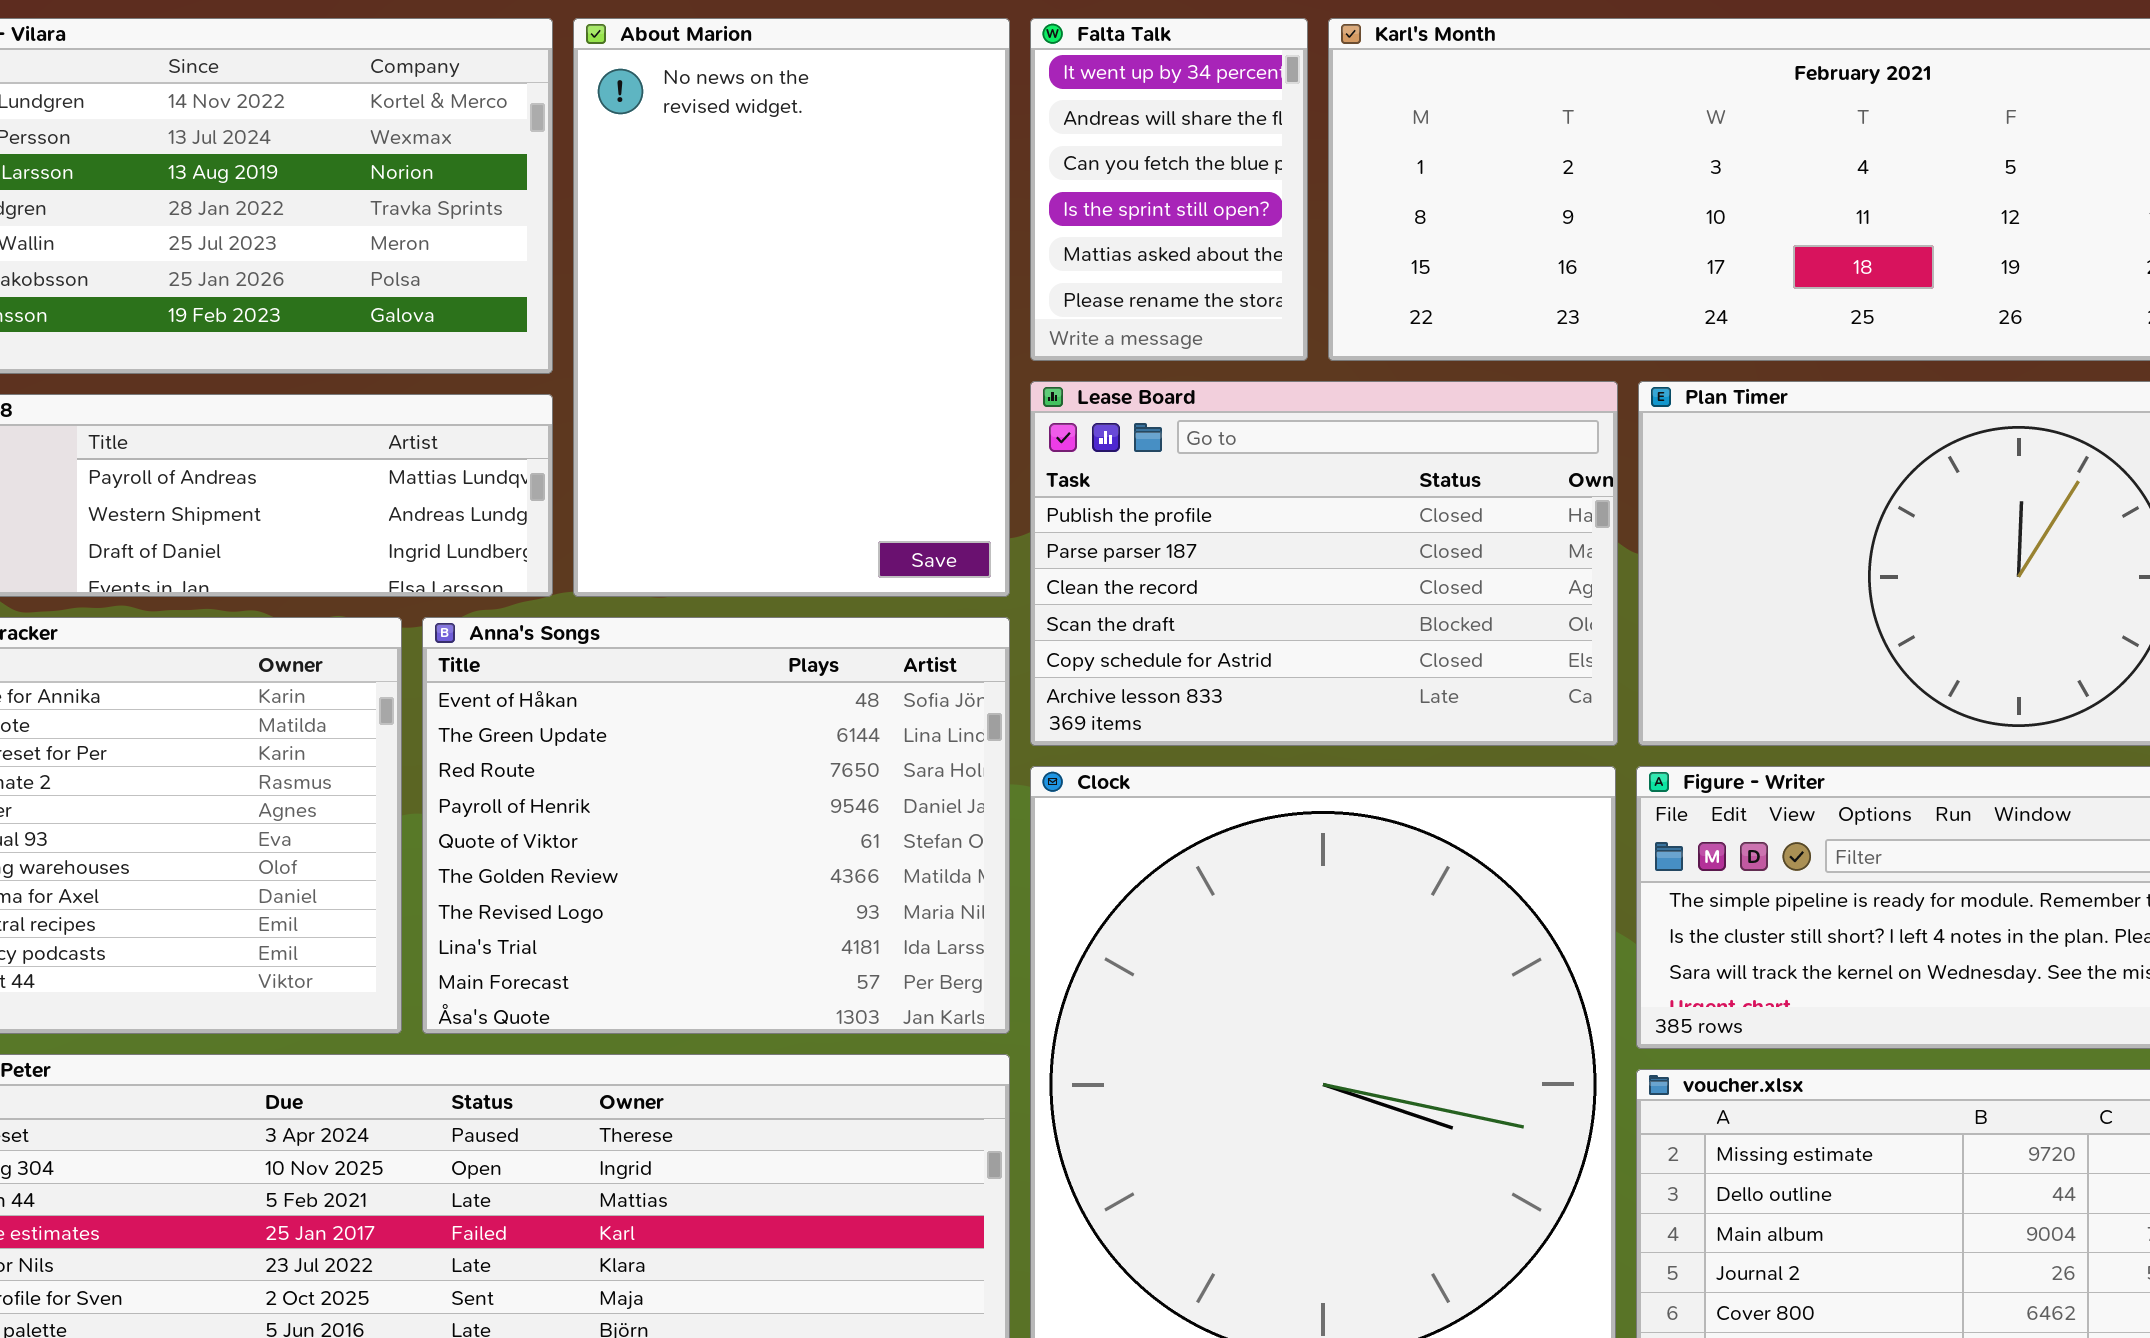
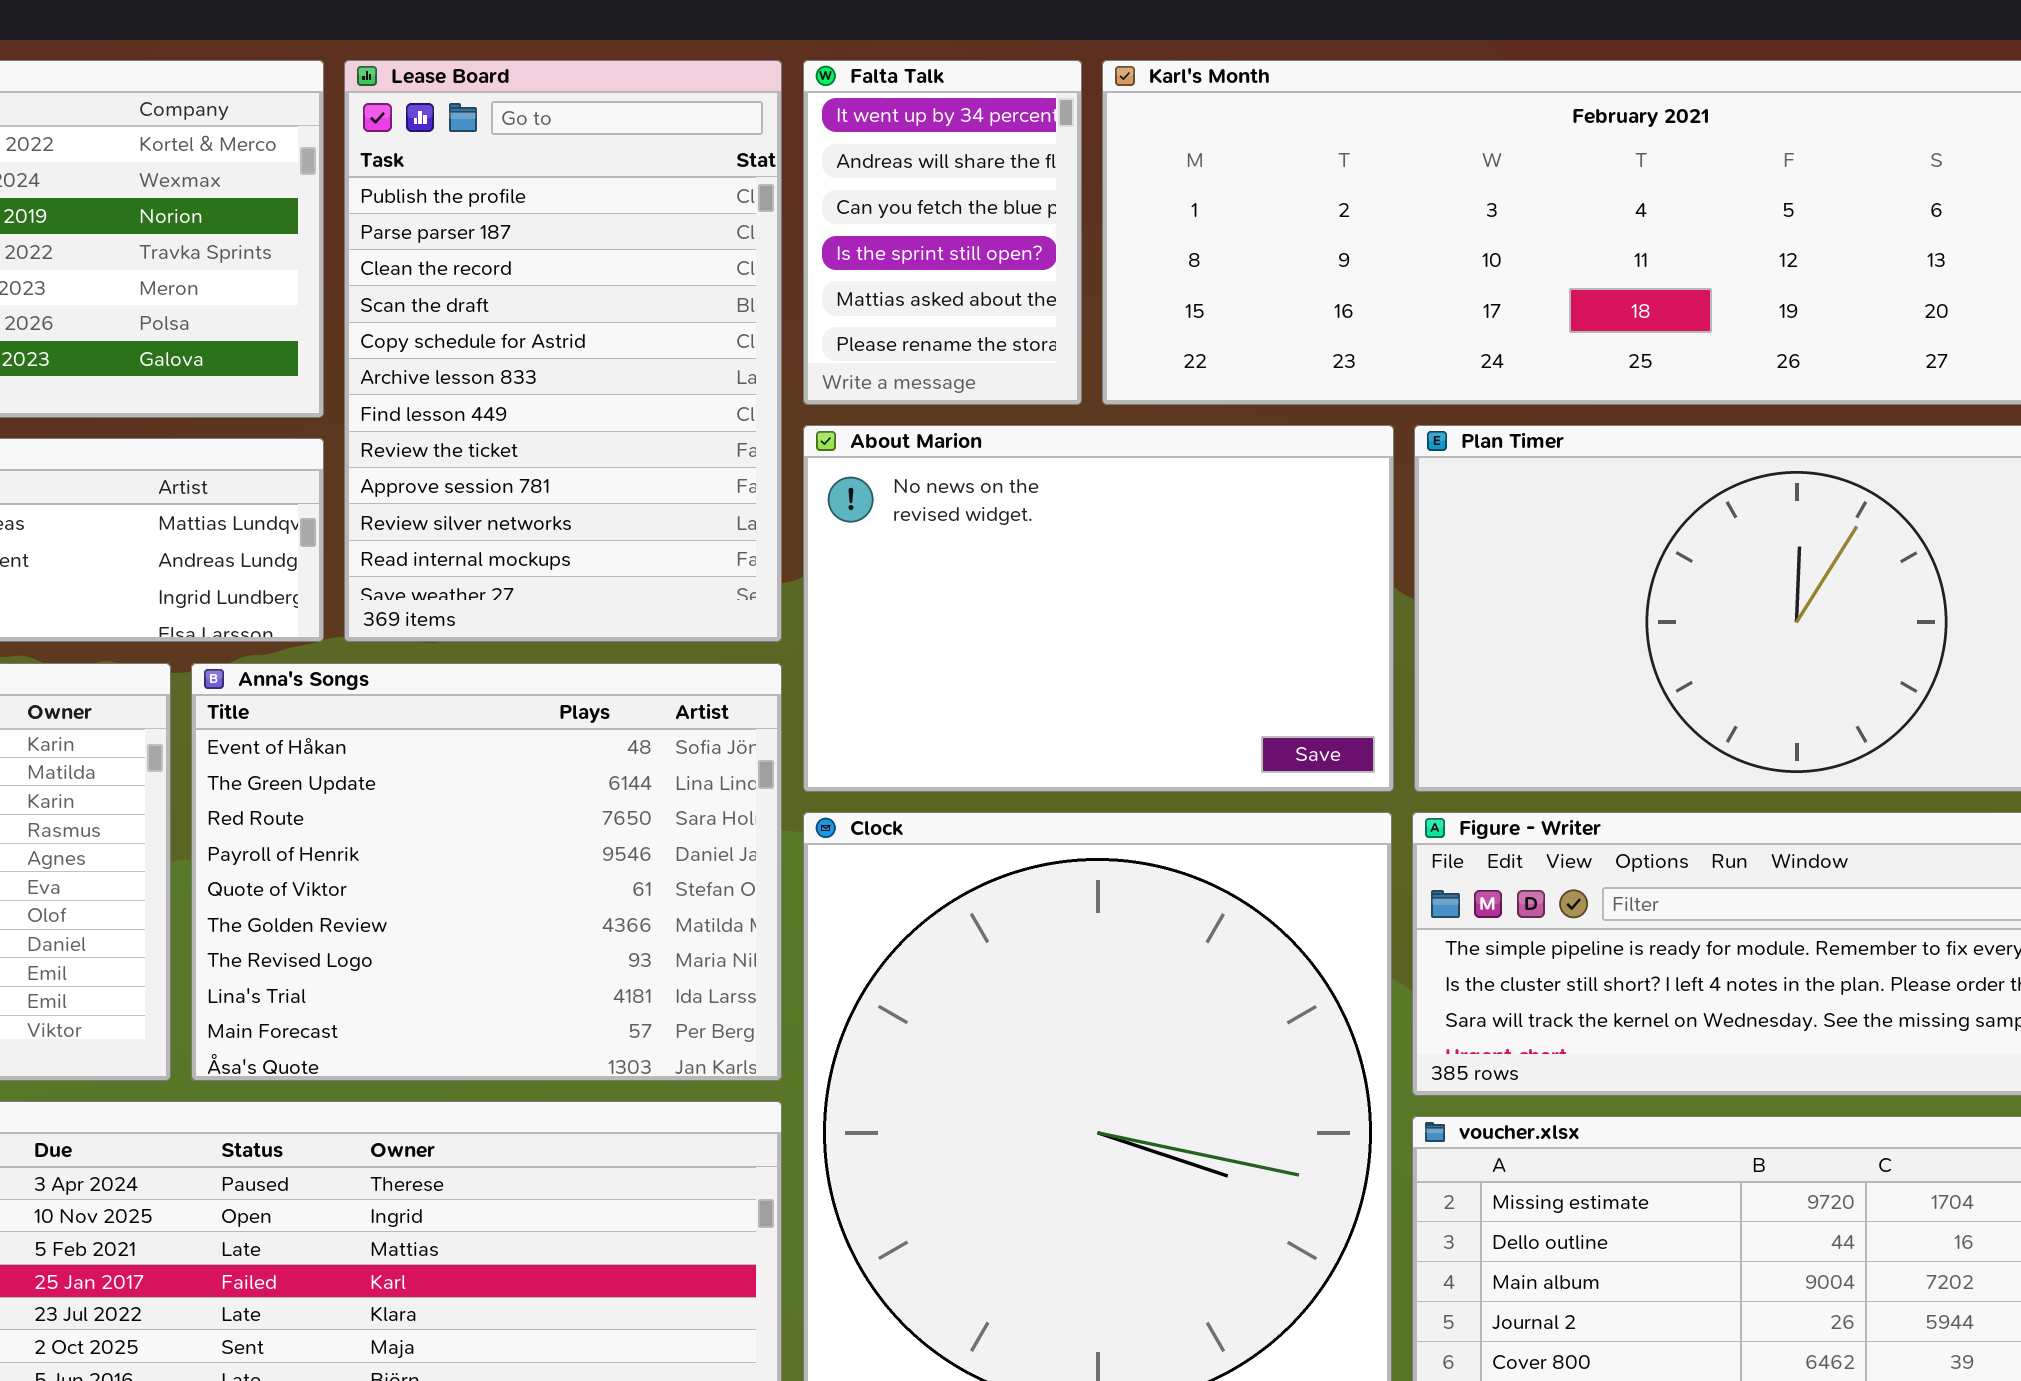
About Marion: [573,18,1010,597] -> [803,425,1394,792], moved, resized
Lease Board: [1030,381,1618,746] -> [344,60,782,642], moved, resized

